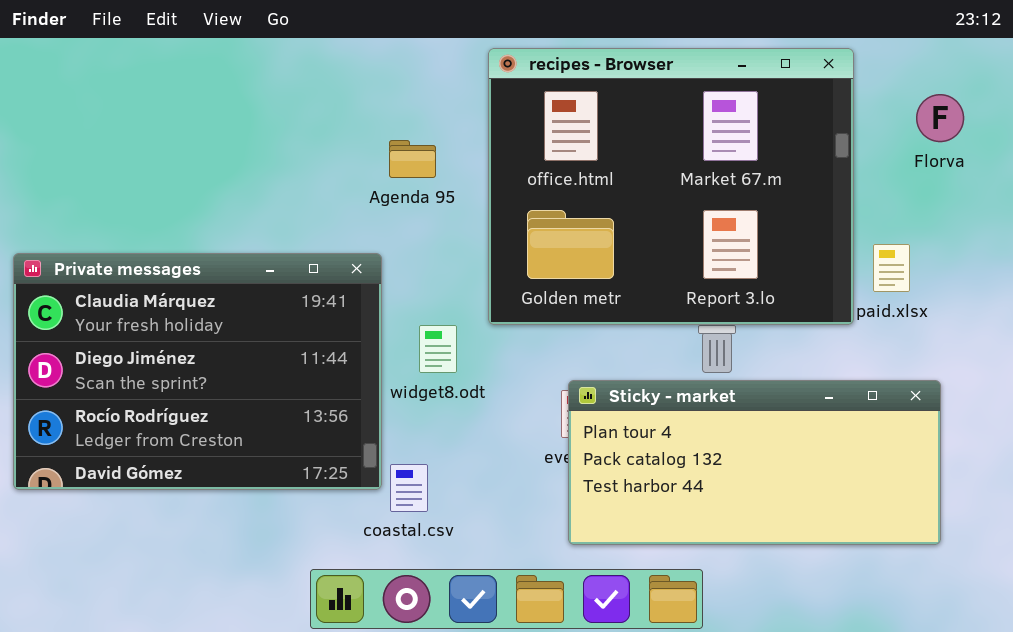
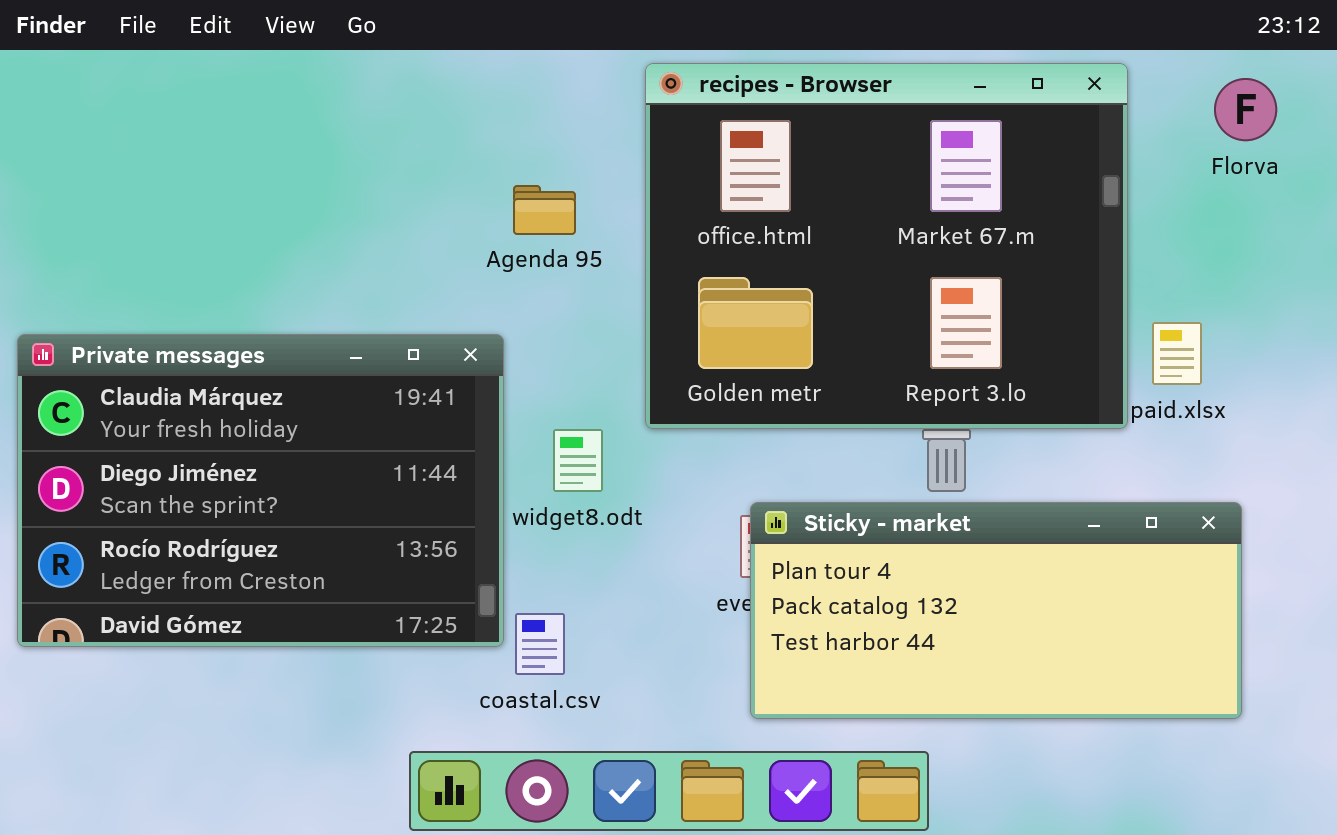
Florva: [916,94,964,142] -> [1214,78,1277,141], moved

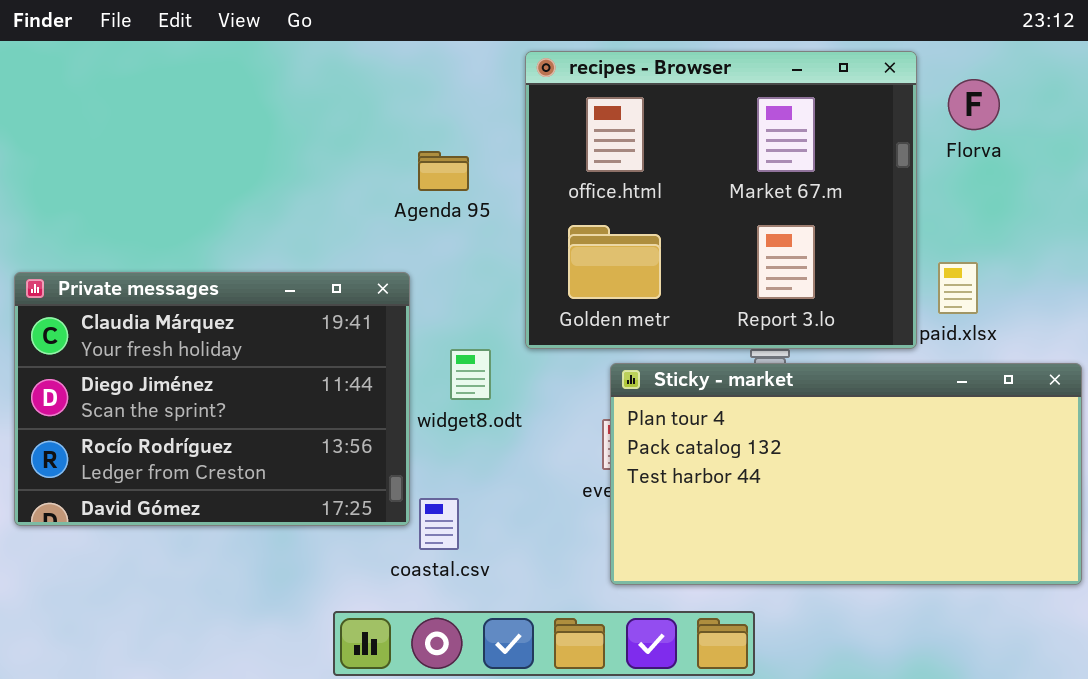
Florva: [1214,78,1277,141] -> [948,79,1000,130], moved
Sticky - market: [750,502,1242,719] -> [610,363,1082,585], resized

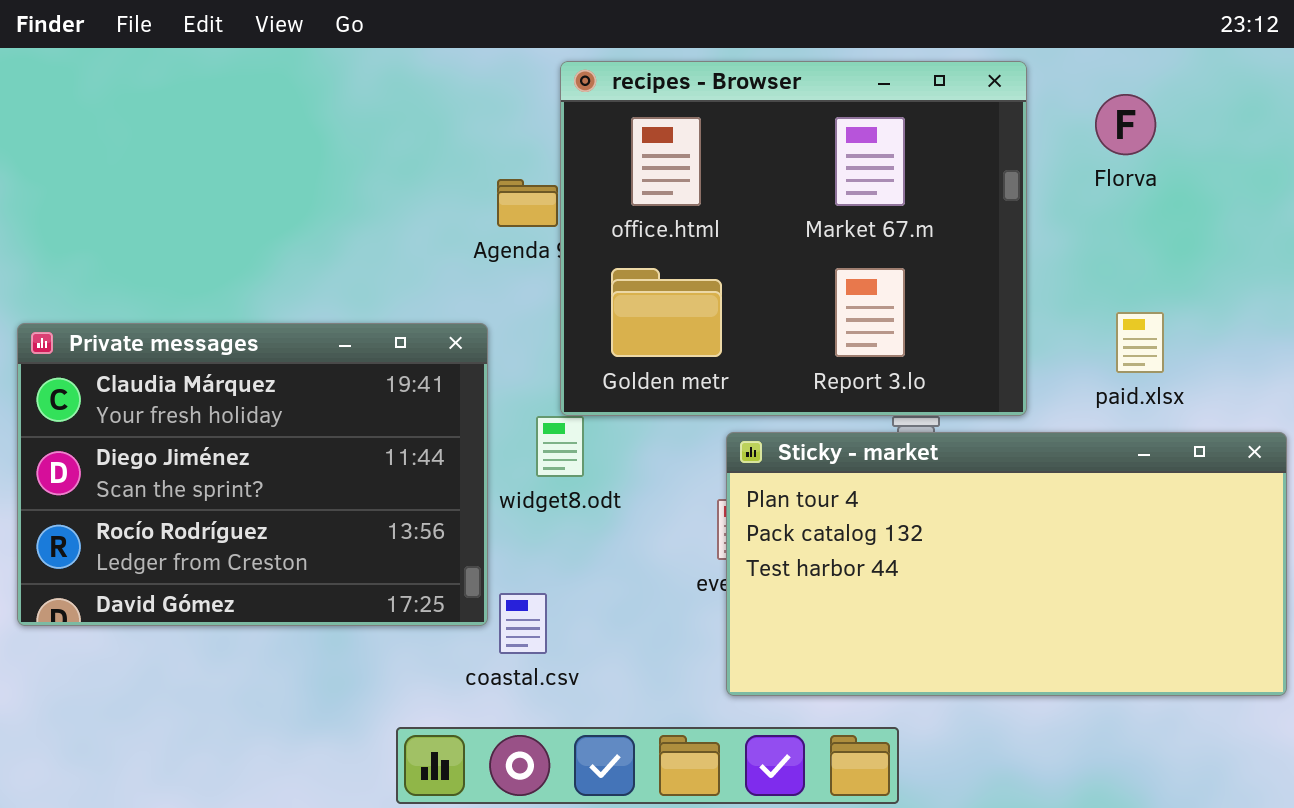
recipes - Browser: [525,51,917,349] -> [560,61,1027,416], moved
Florva: [948,79,1000,130] -> [1095,94,1156,155], moved

